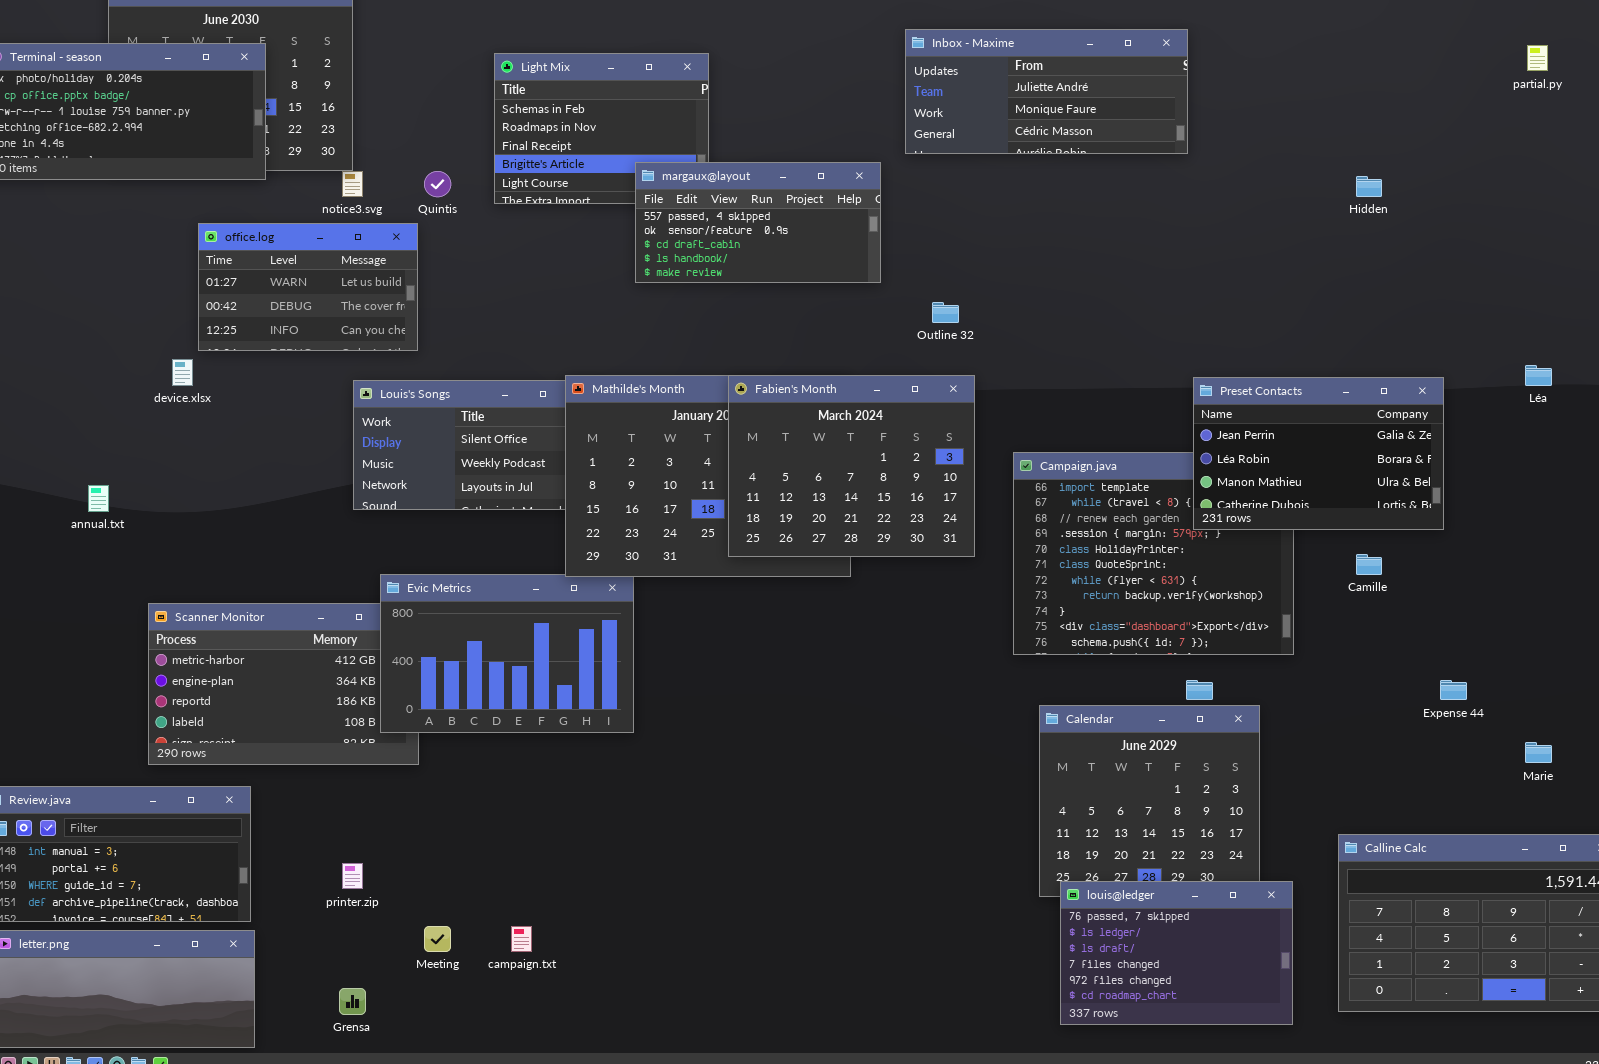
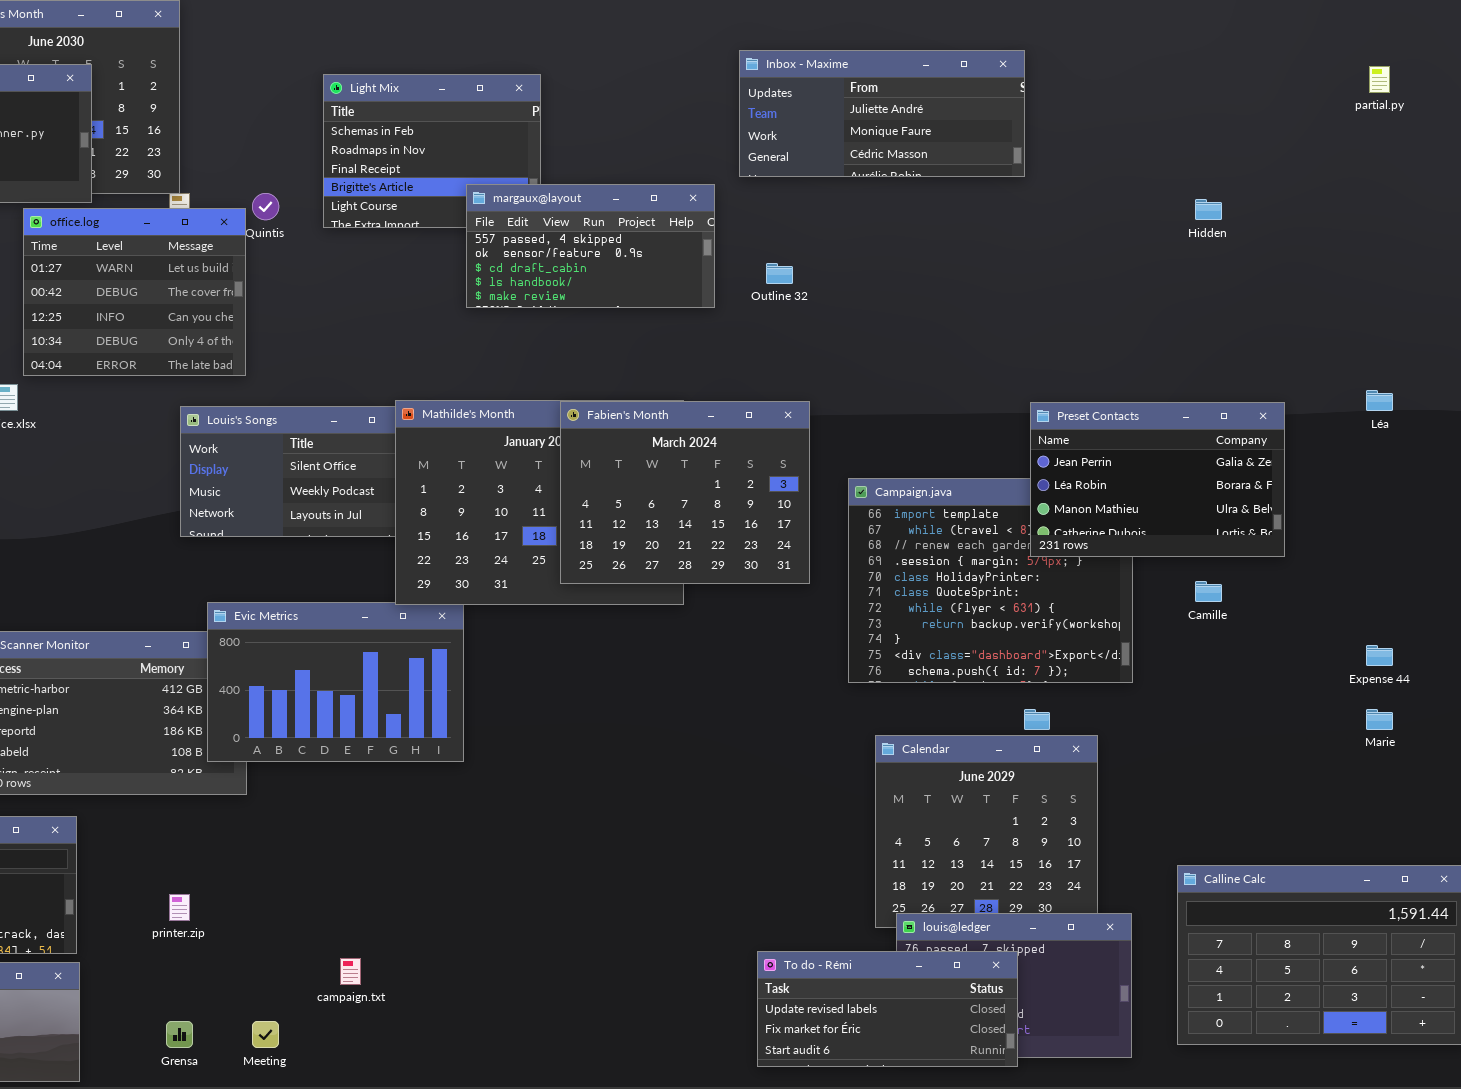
office.log: [198,223,418,351] -> [23,208,246,376], resized
Outline 32: [932,302,959,323] -> [766,263,793,284], moved
Expense 44: [1440,680,1467,700] -> [1366,645,1393,666], moved
Marie: [1525,742,1552,763] -> [1366,709,1393,730], moved
To do - Rémi: none -> [757,951,1018,1067], opened
Meeting: [424,926,451,952] -> [252,1021,279,1048], moved

